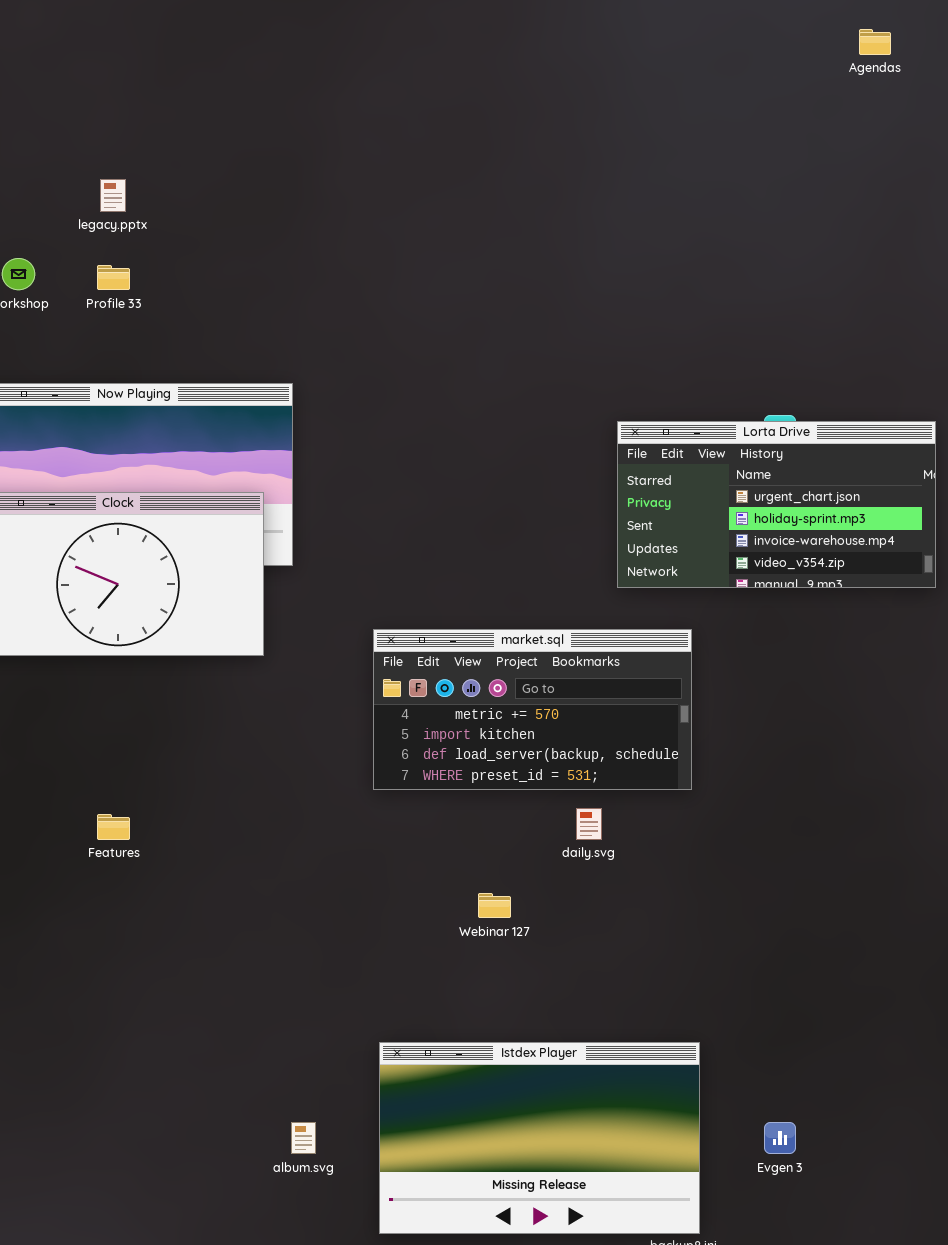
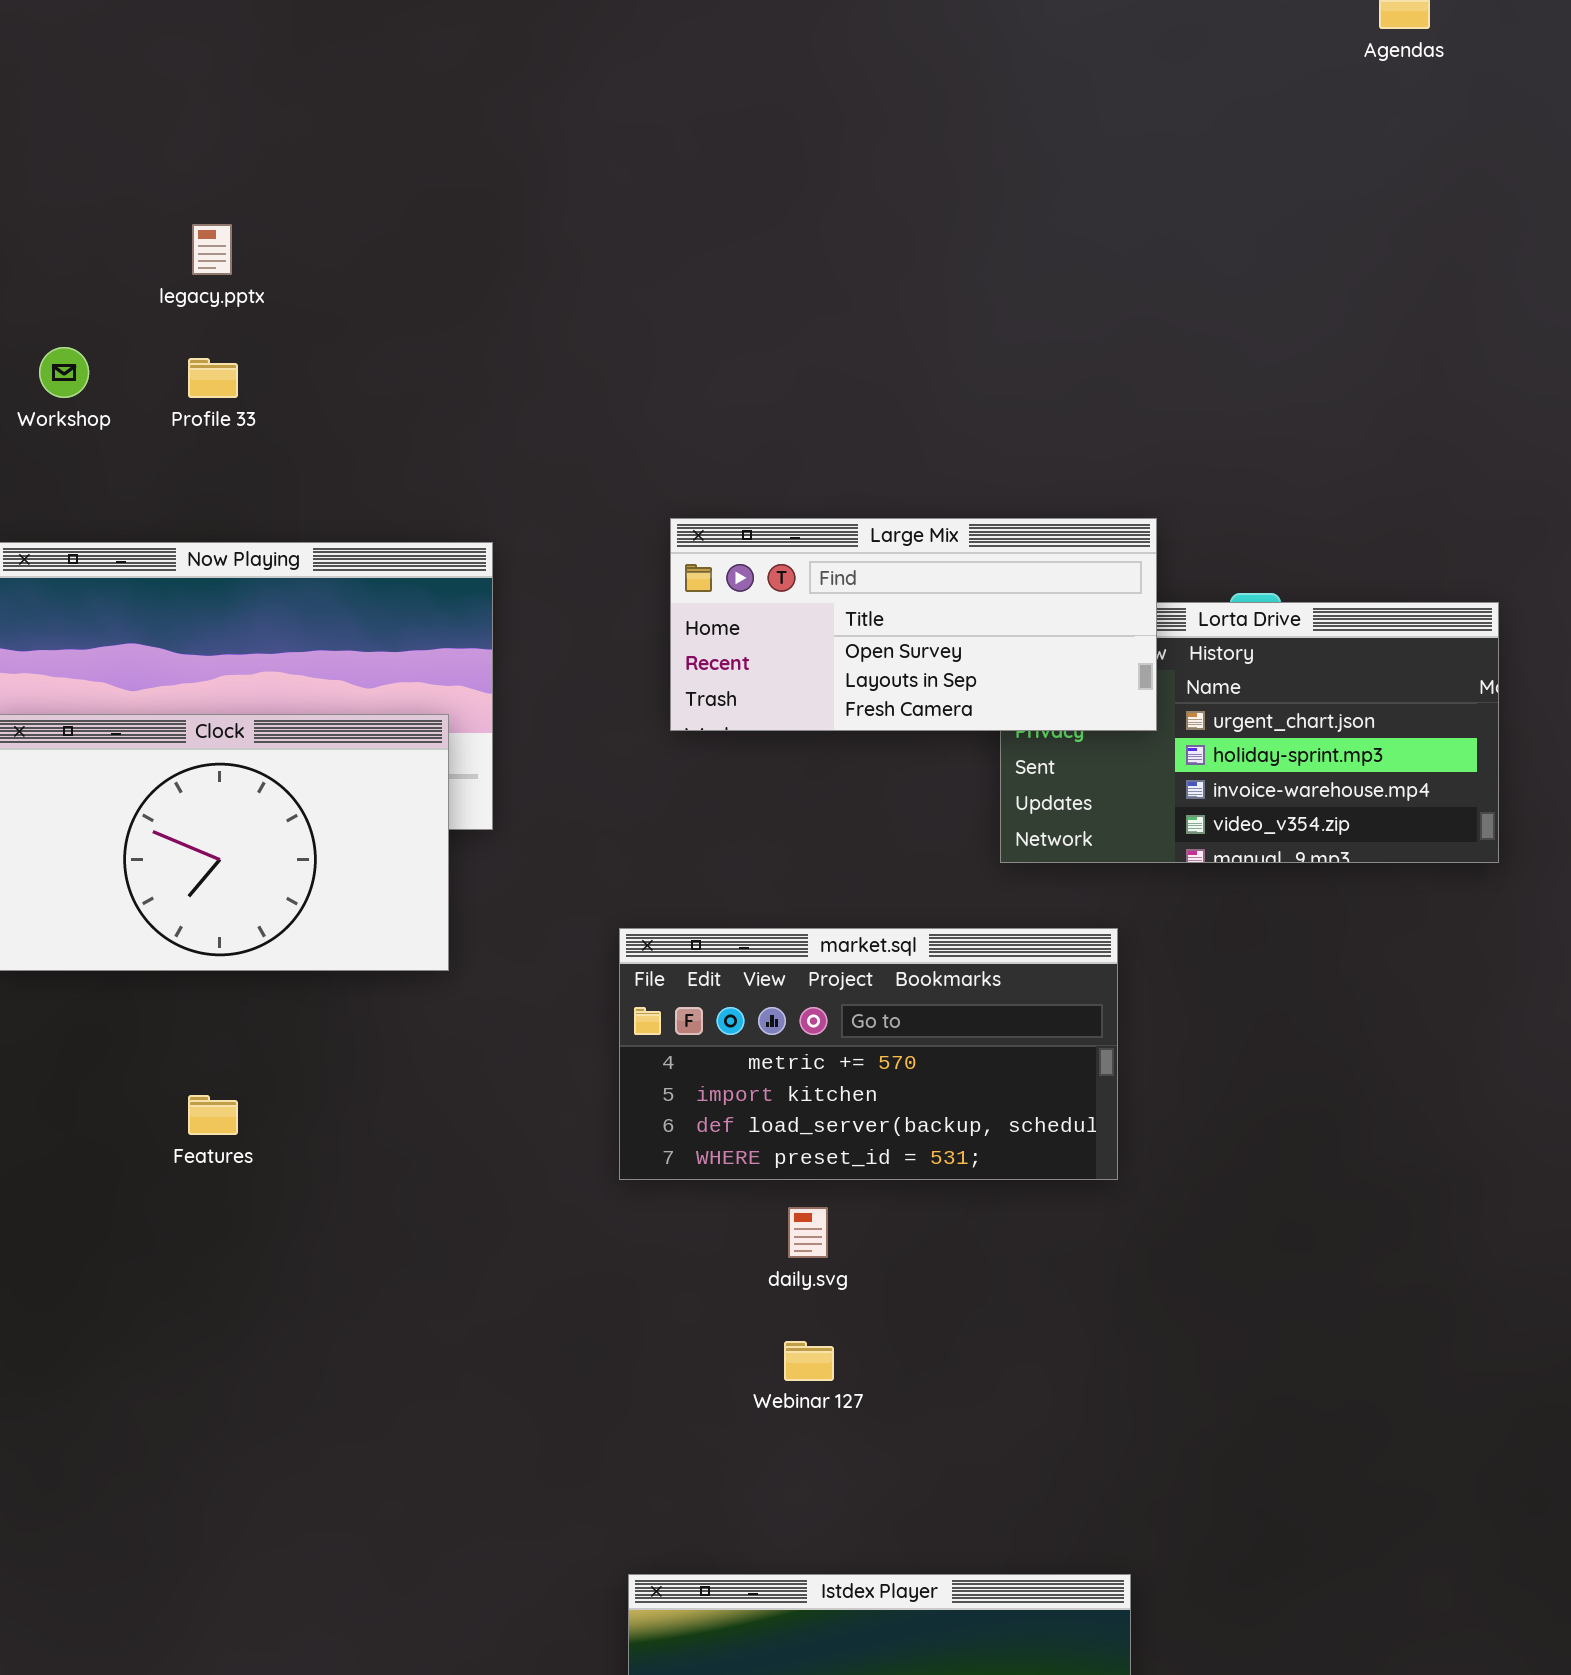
Large Mix: none -> [670,518,1157,731], opened
daily.svg: [576,808,602,840] -> [788,1207,828,1258], moved
Features: [97,814,130,840] -> [188,1095,238,1135], moved

